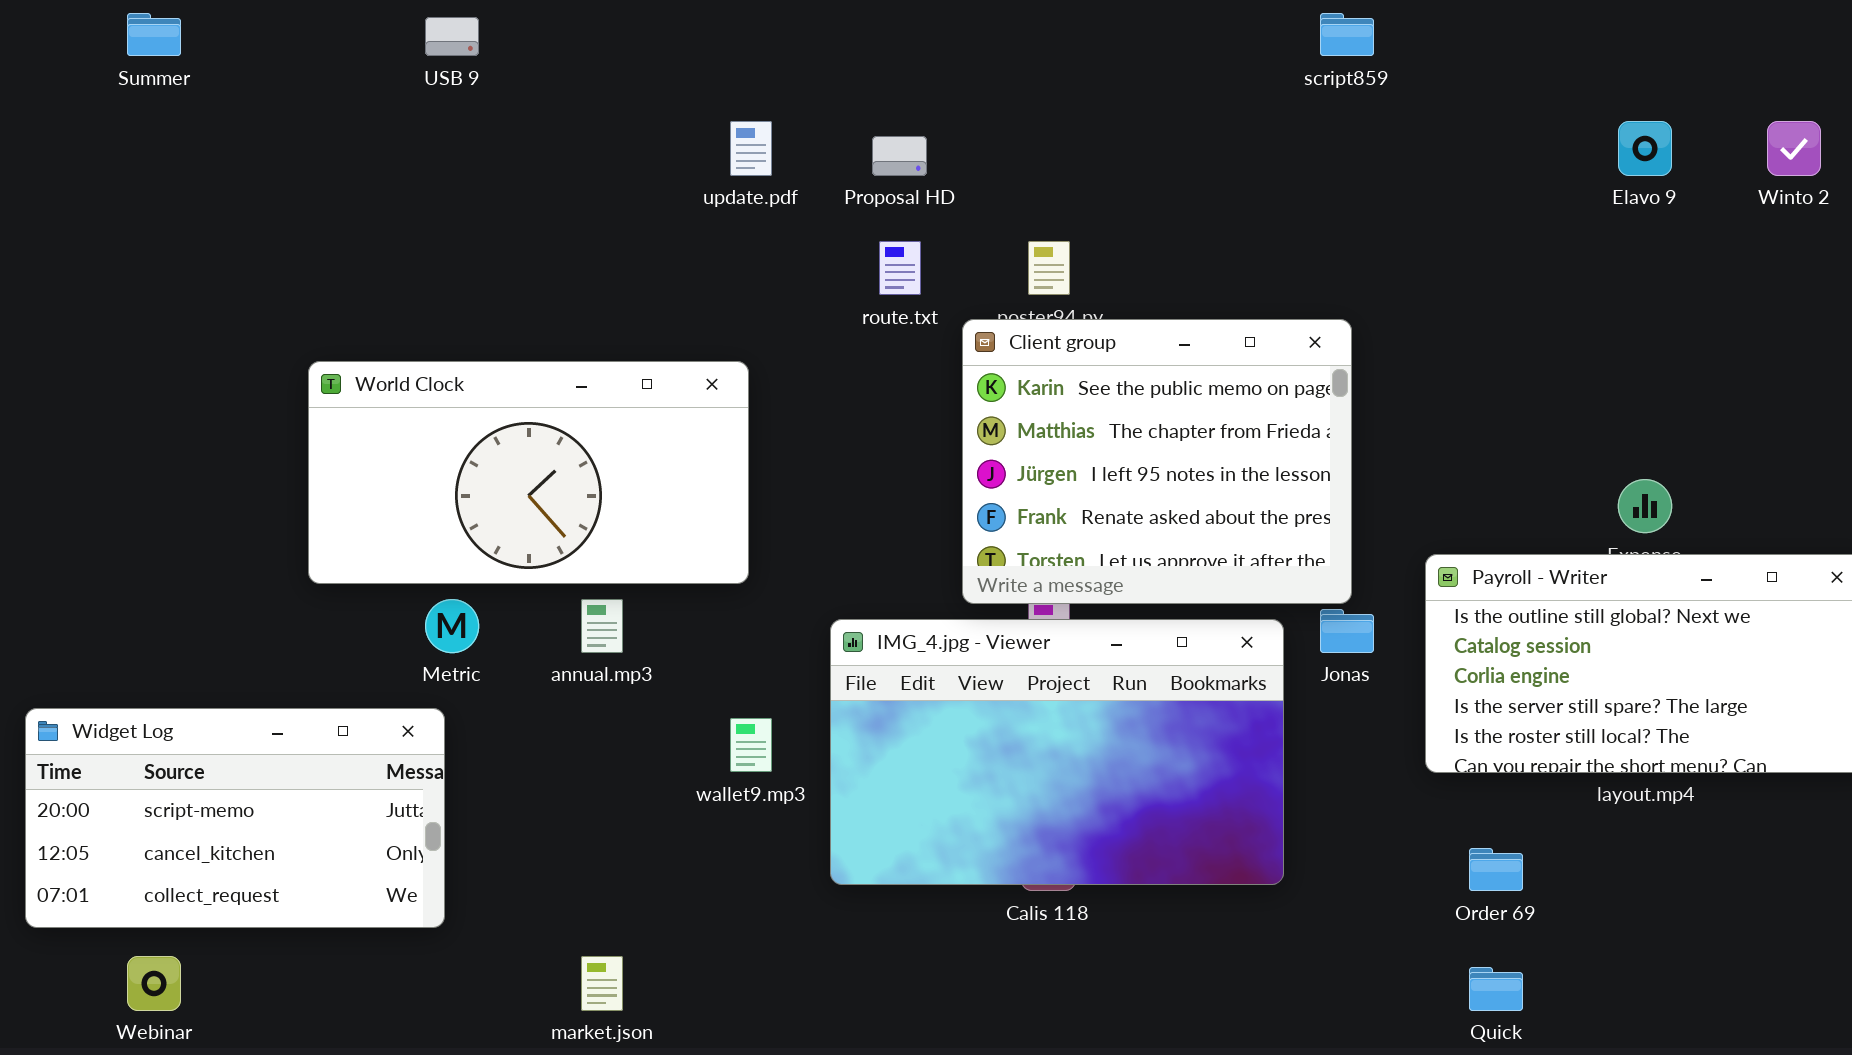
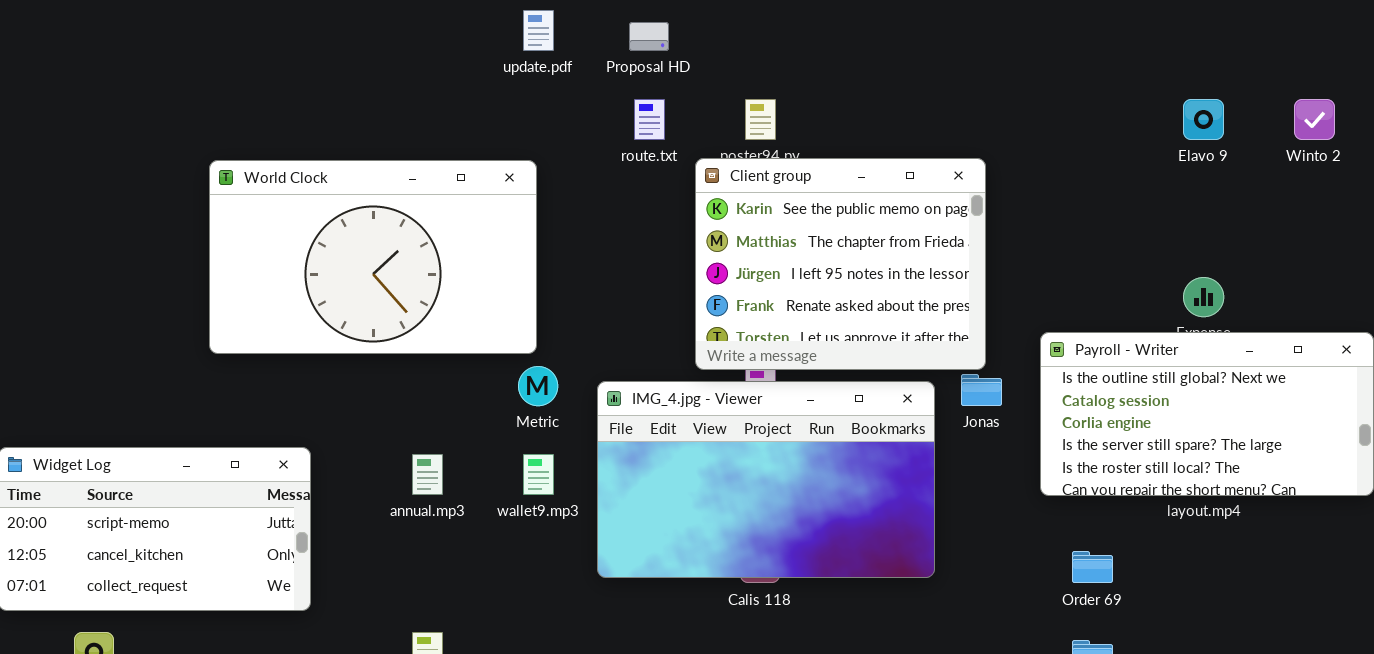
Elavo 9: [1618,121,1672,176] -> [1183,99,1224,140], moved
Winto 2: [1767,121,1821,176] -> [1294,99,1335,140], moved
World Clock: [308,361,749,584] -> [209,160,537,354], resized
Metric: [425,599,479,653] -> [518,366,558,406], moved
annual.mp3: [581,599,623,653] -> [412,454,443,495], moved

